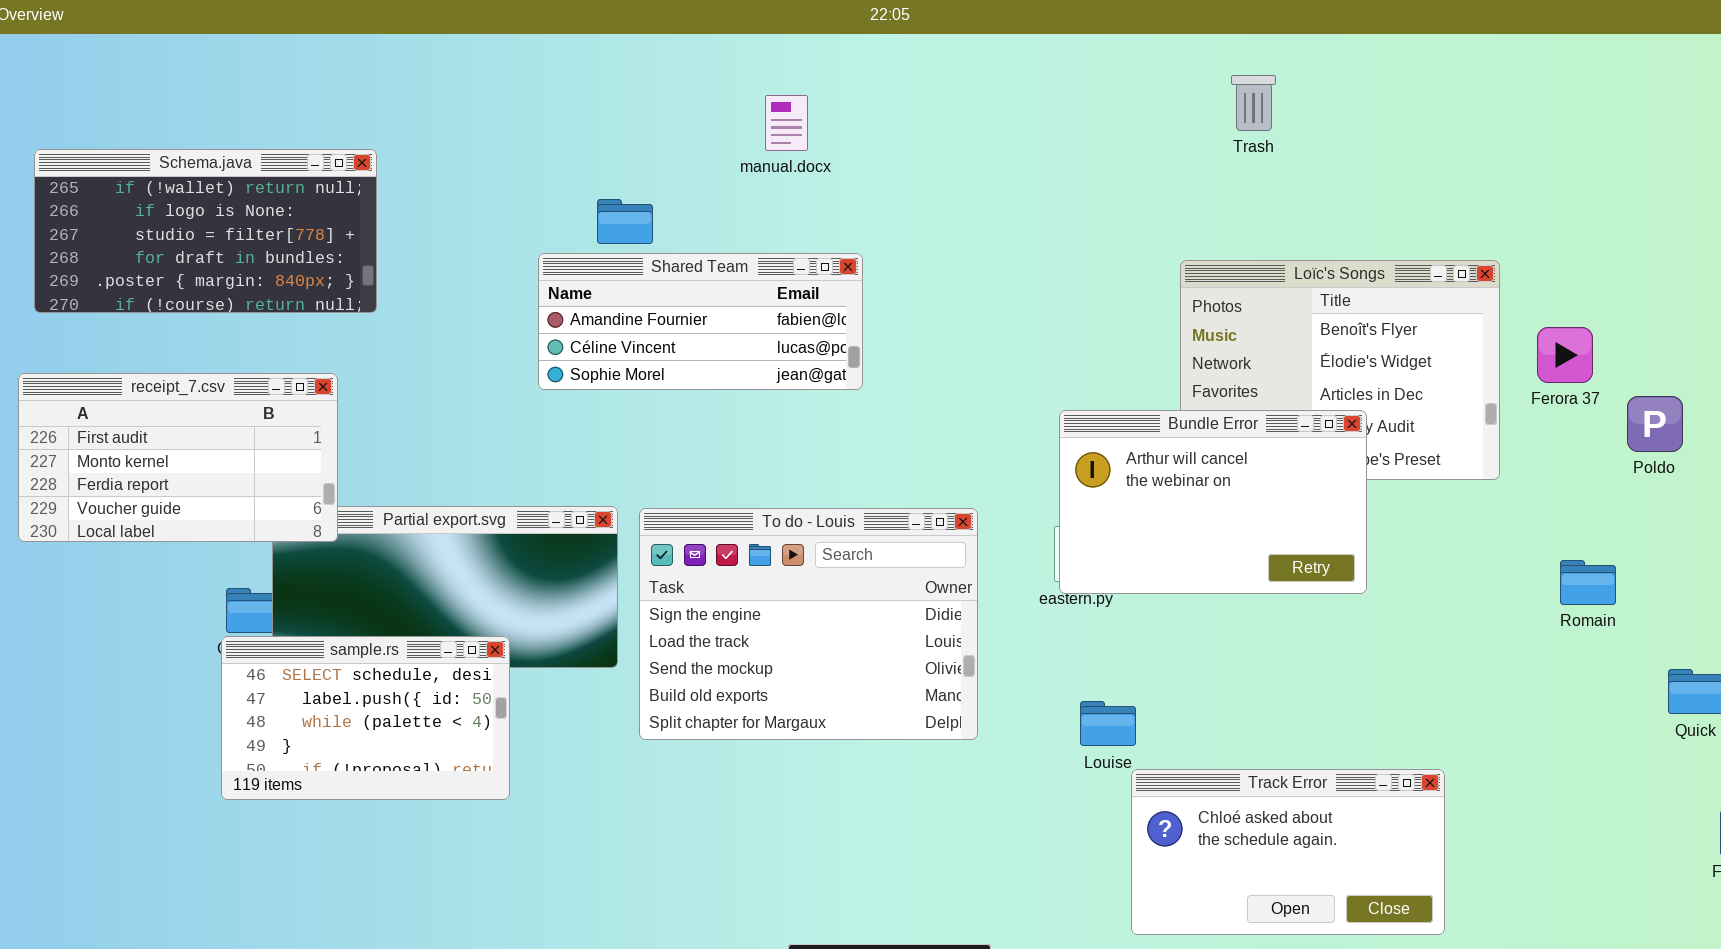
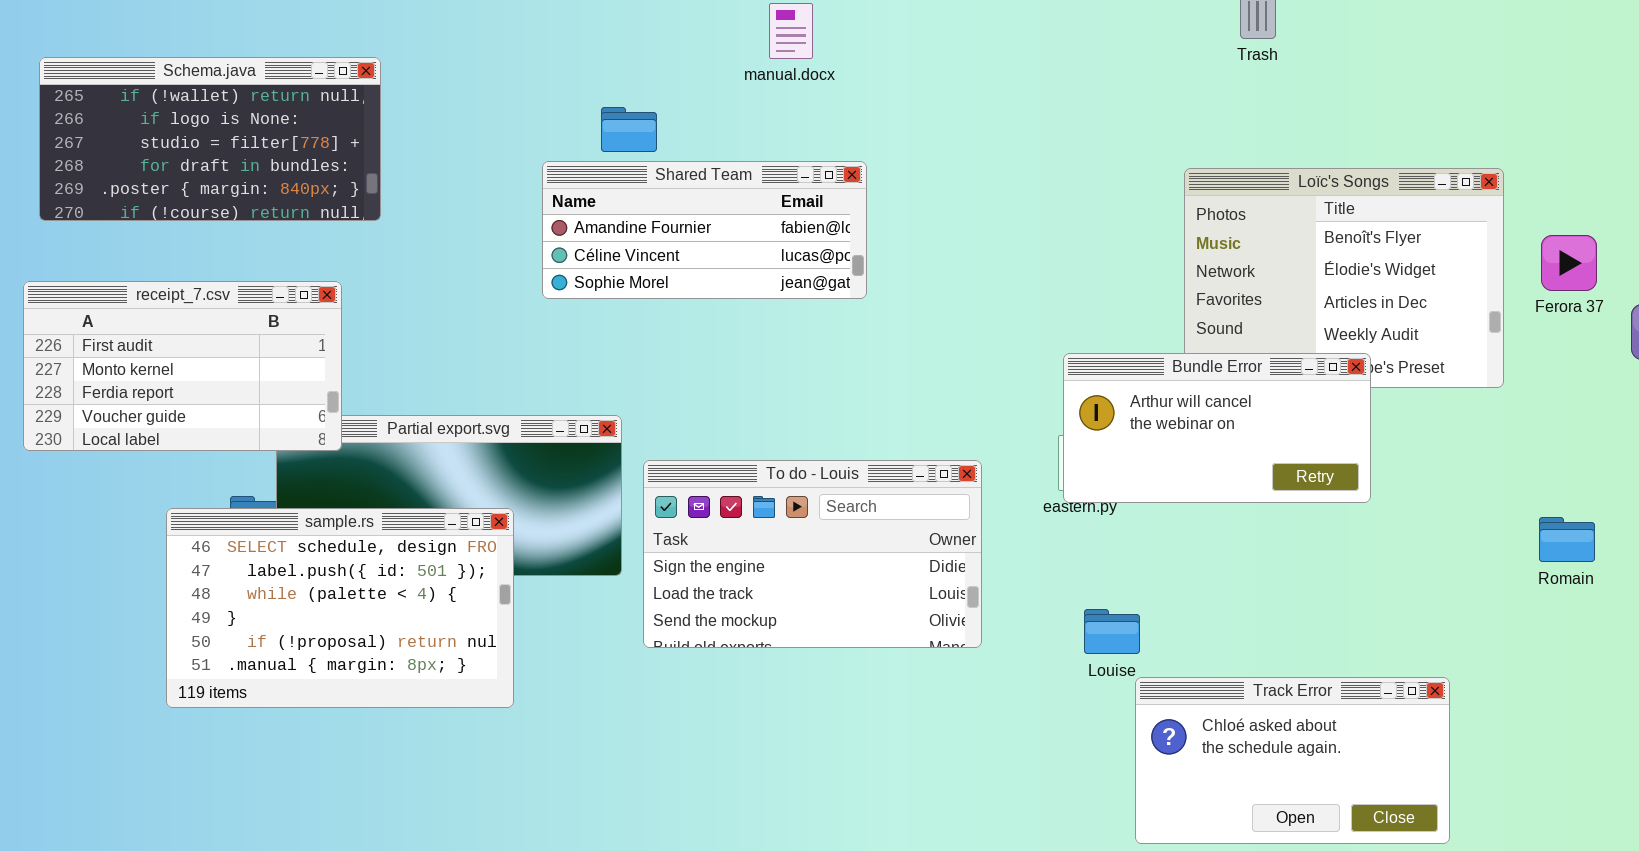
Bundle Error: [1059,410,1367,594] -> [1063,353,1371,503], resized
To do - Louis: [639,508,978,740] -> [643,460,982,648], resized
Romain: [1560,560,1616,605] -> [1539,517,1595,562], moved
sample.rs: [221,636,510,800] -> [166,508,514,708], resized

